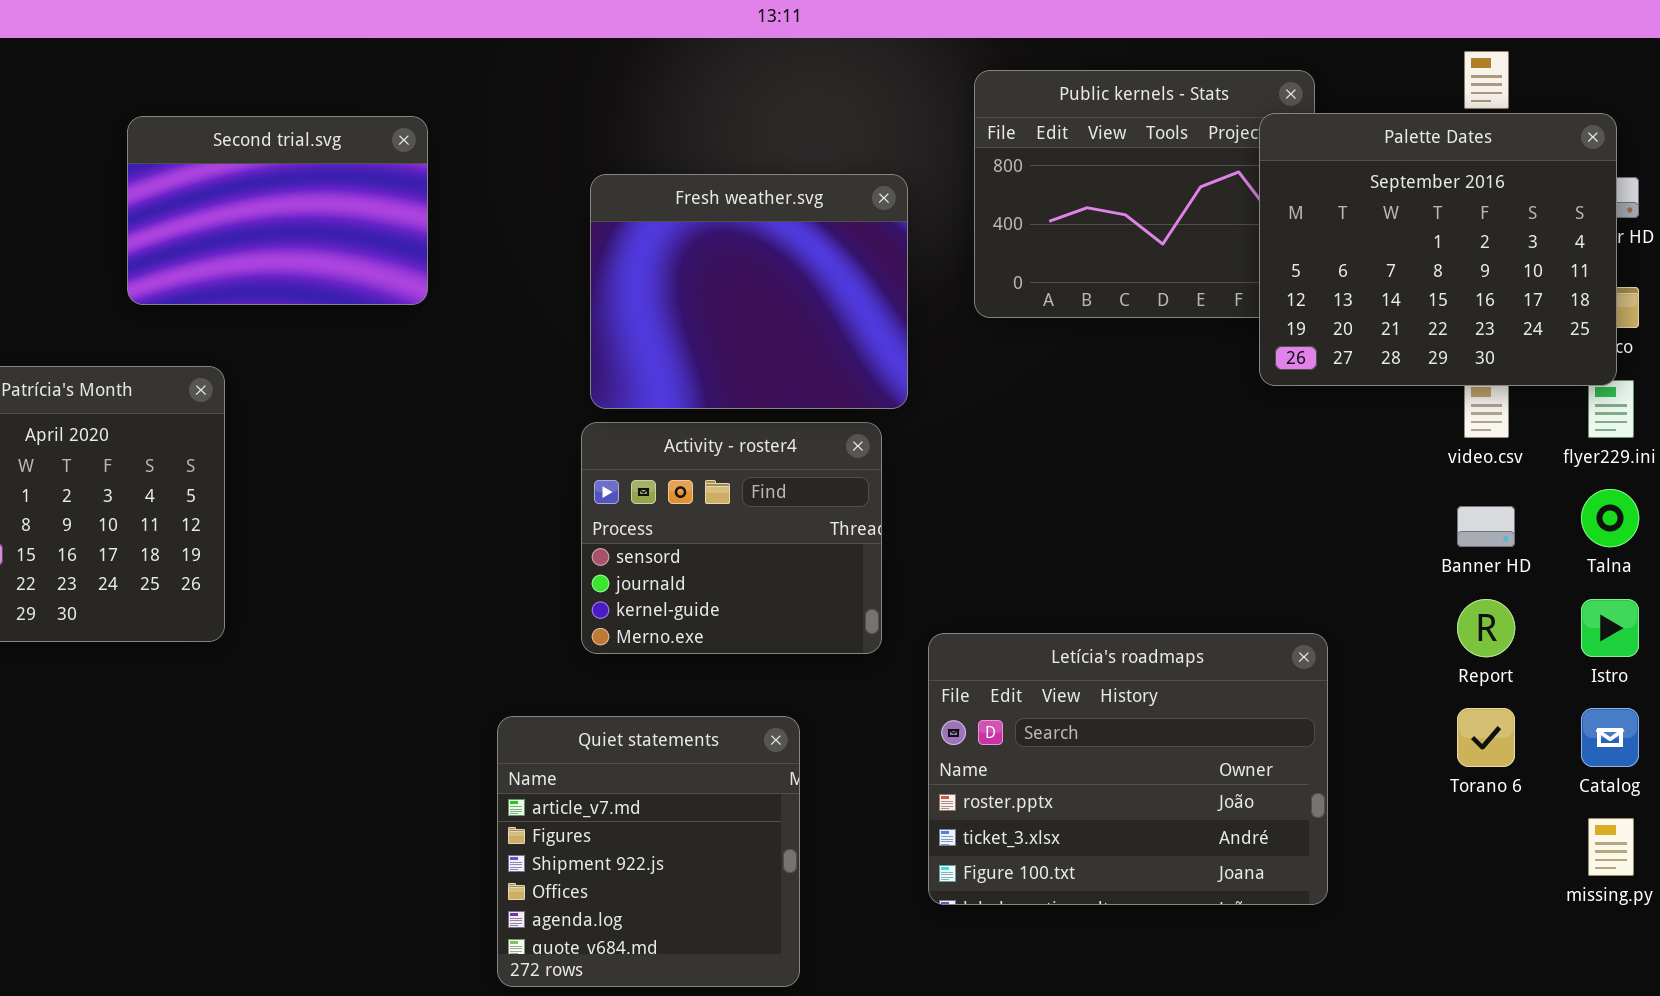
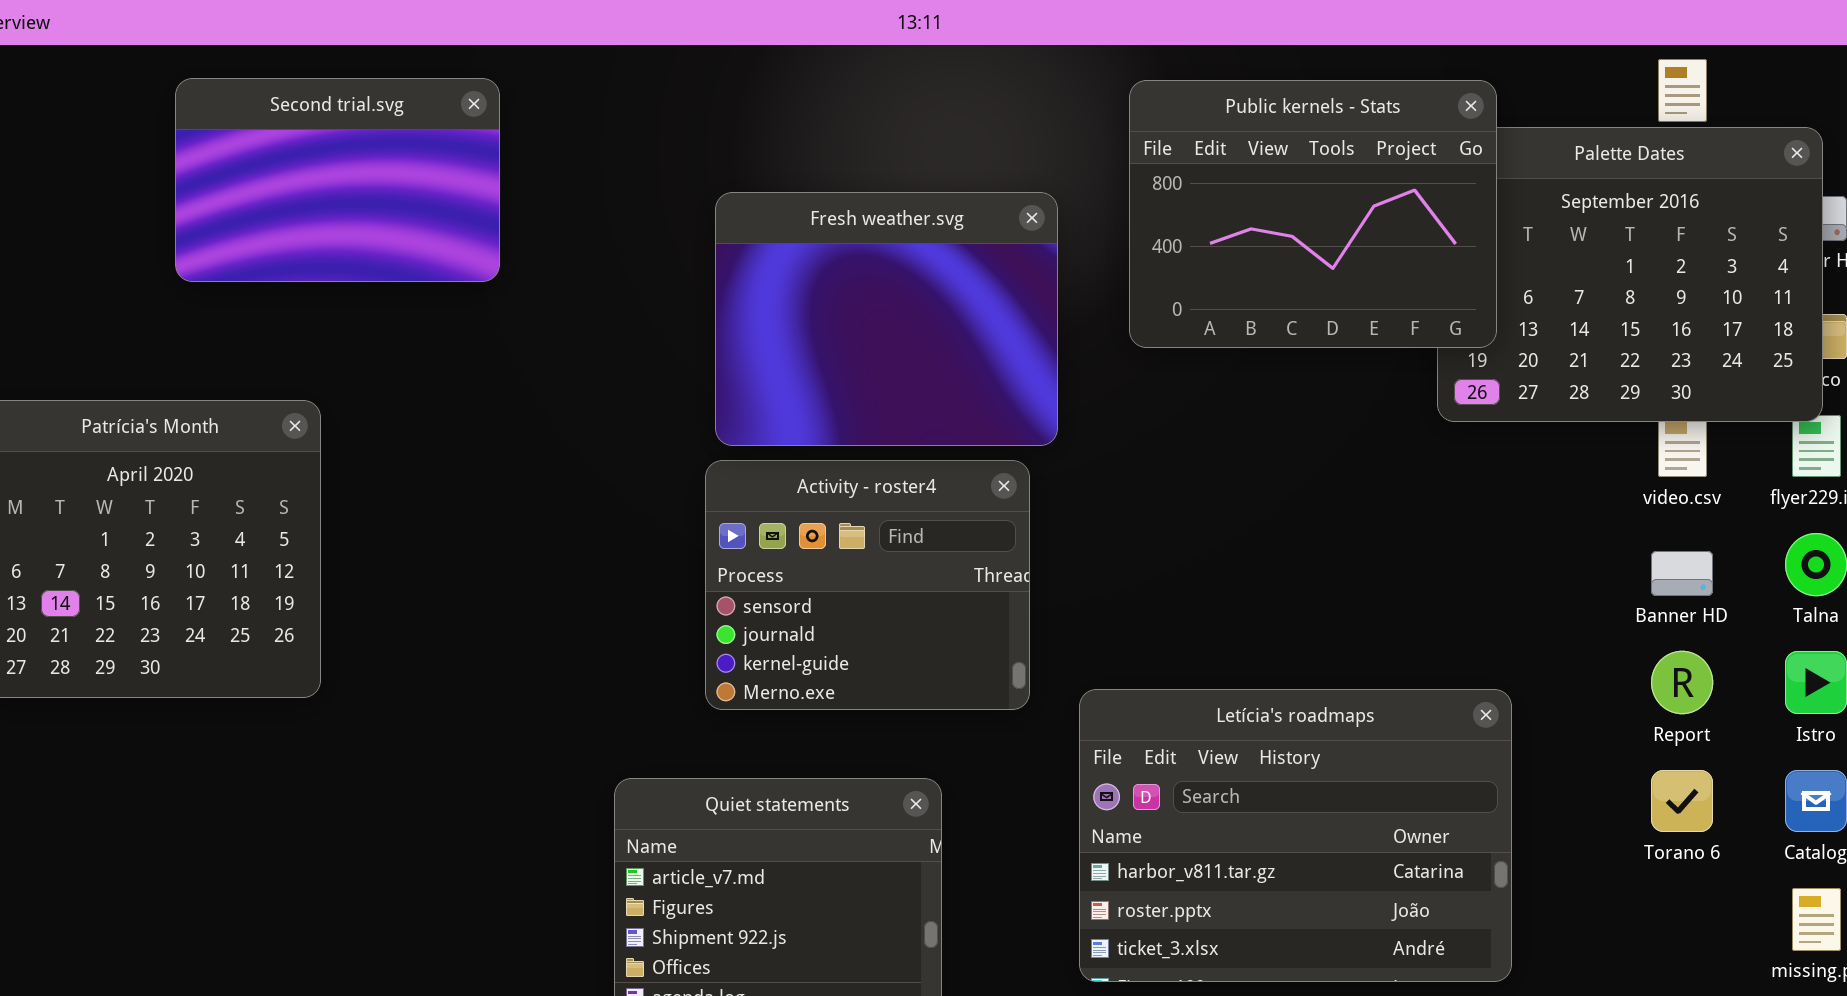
Public kernels - Stats: [974,70,1315,318] -> [1129,80,1497,348], raised
Second trial.svg: [127,116,428,305] -> [175,78,500,282], moved
Letícia's roadmaps: [928,633,1328,905] -> [1079,689,1512,982], scrolled up 1 row

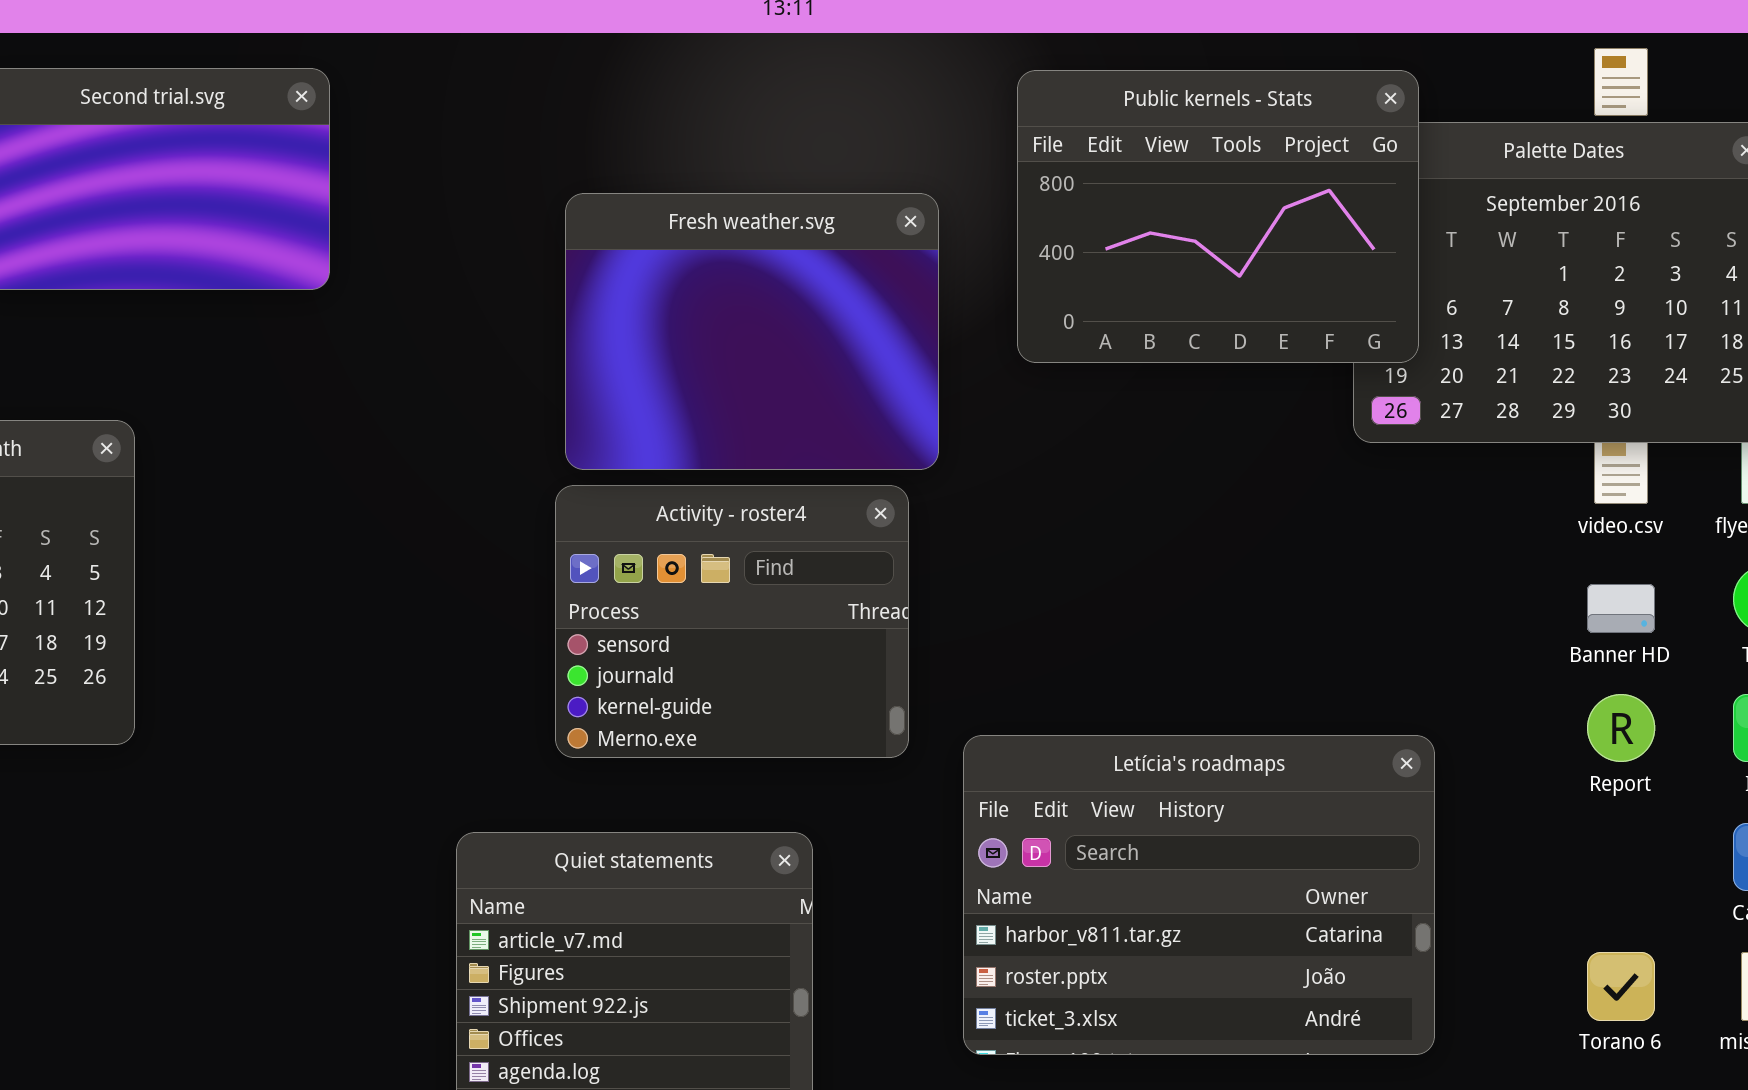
Torano 6: [1651,770,1713,832] -> [1587,952,1655,1021], moved

